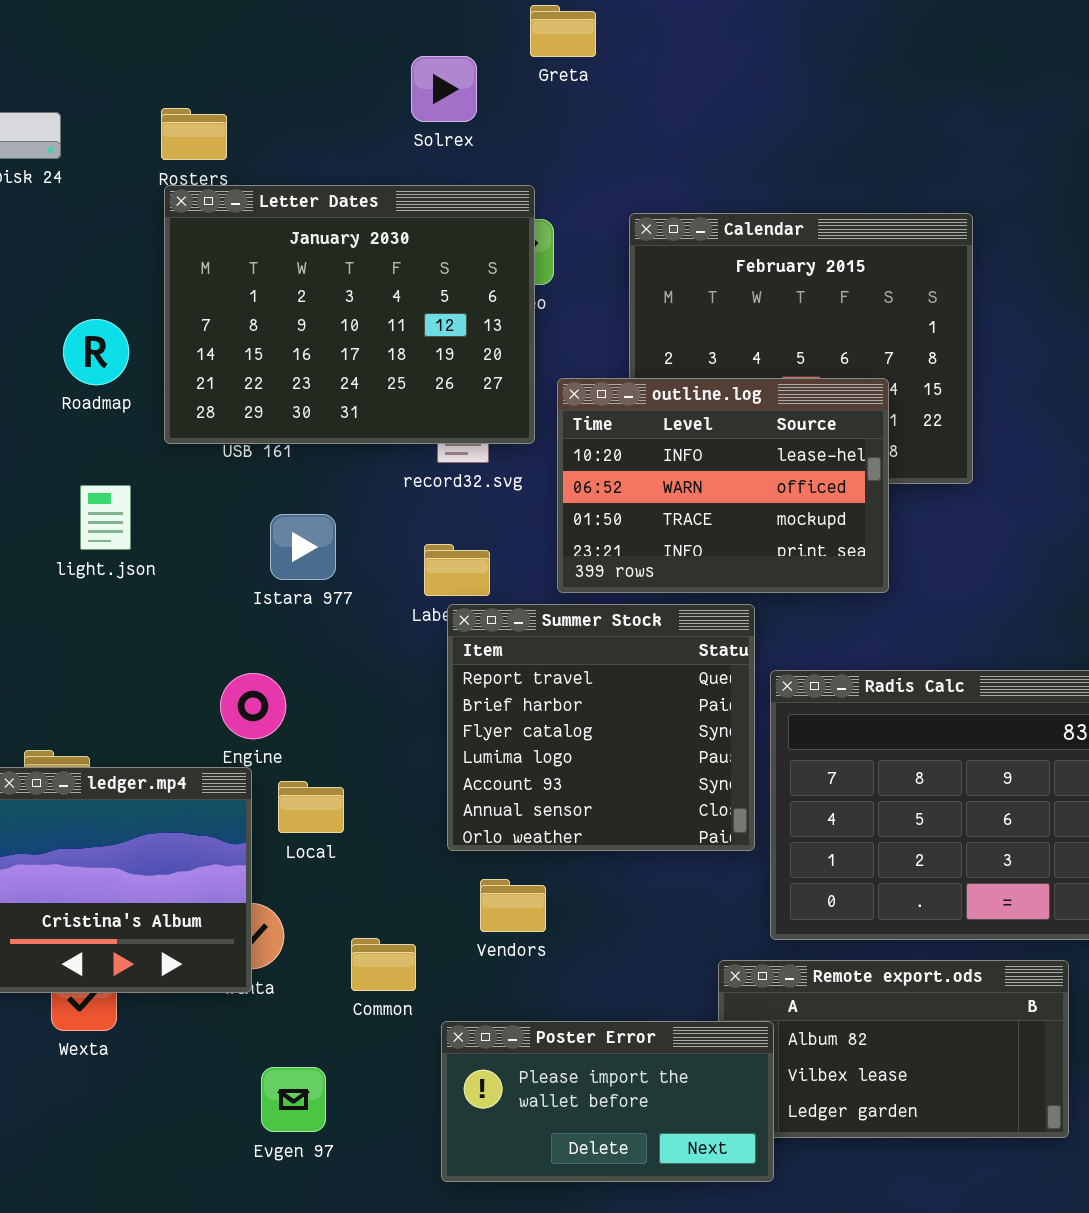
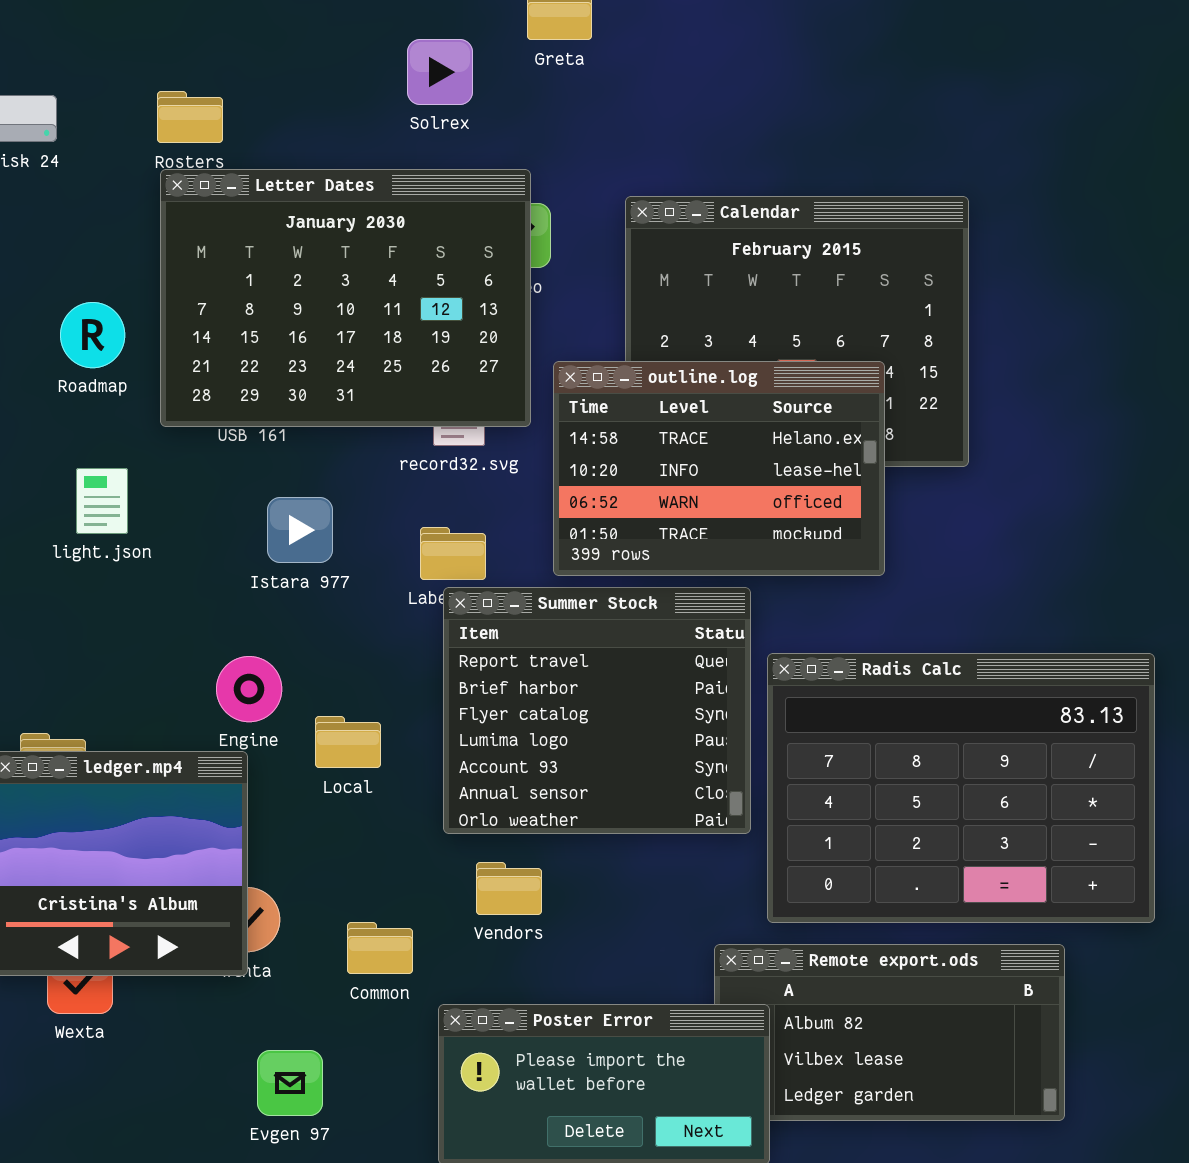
outline.log: [557,378,889,593] -> [553,361,885,576], scrolled up 1 row
Local: [278,781,344,833] -> [315,716,381,768], moved

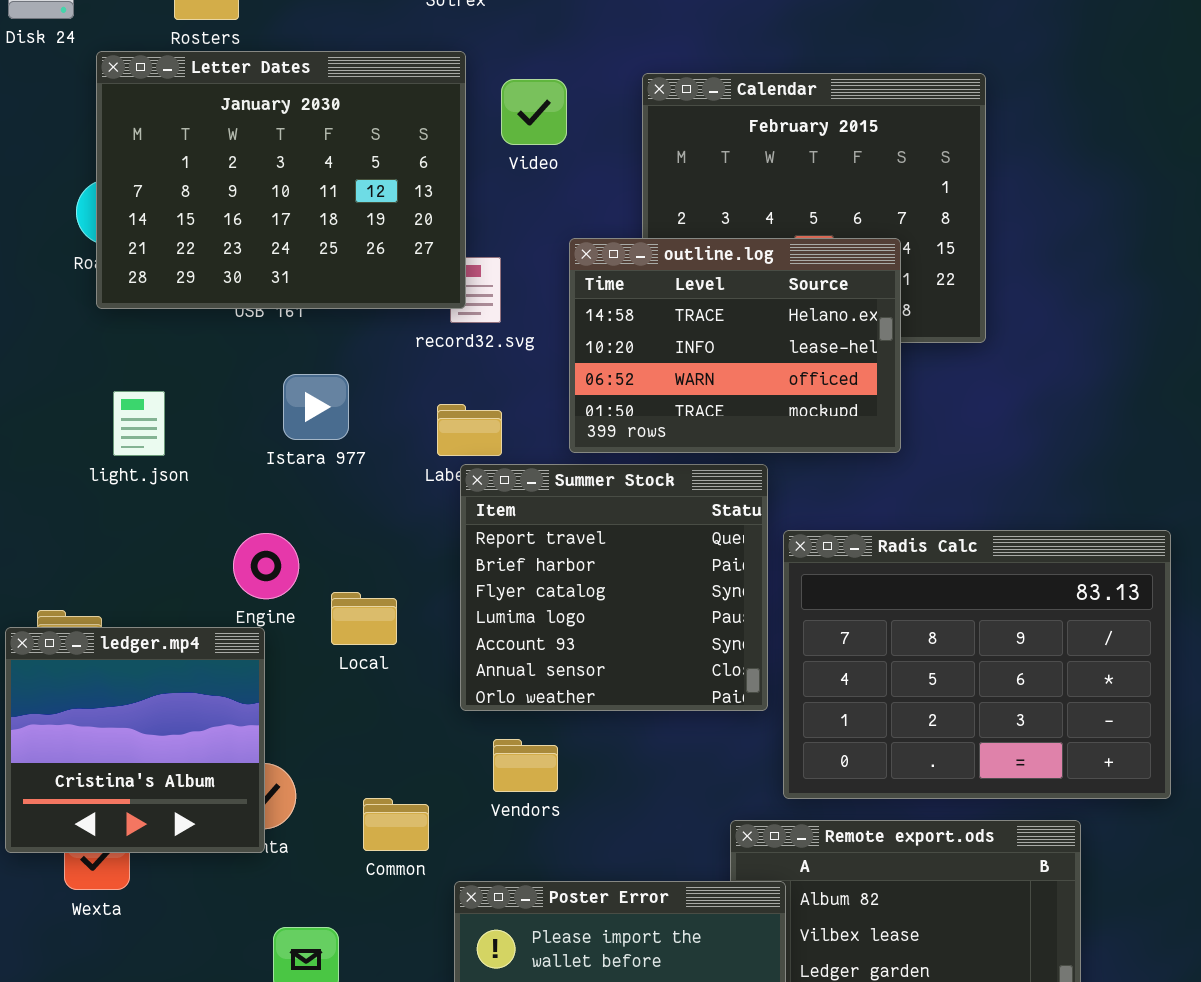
Letter Dates: [160,169,531,427] -> [96,51,466,309], moved
light.json: [76,468,128,534] -> [113,391,165,456], moved

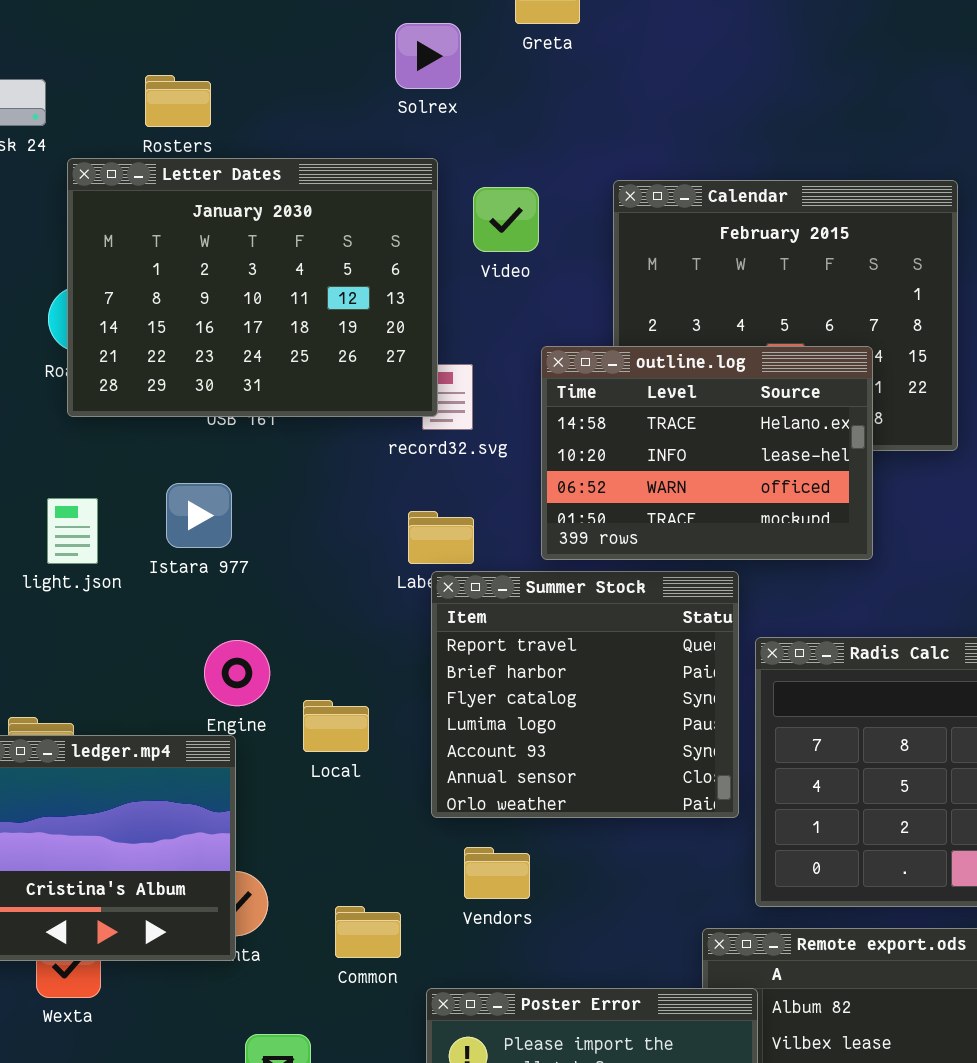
Istara 977: [283,374,349,440] -> [166,483,232,548], moved
light.json: [113,391,165,456] -> [47,498,98,564], moved

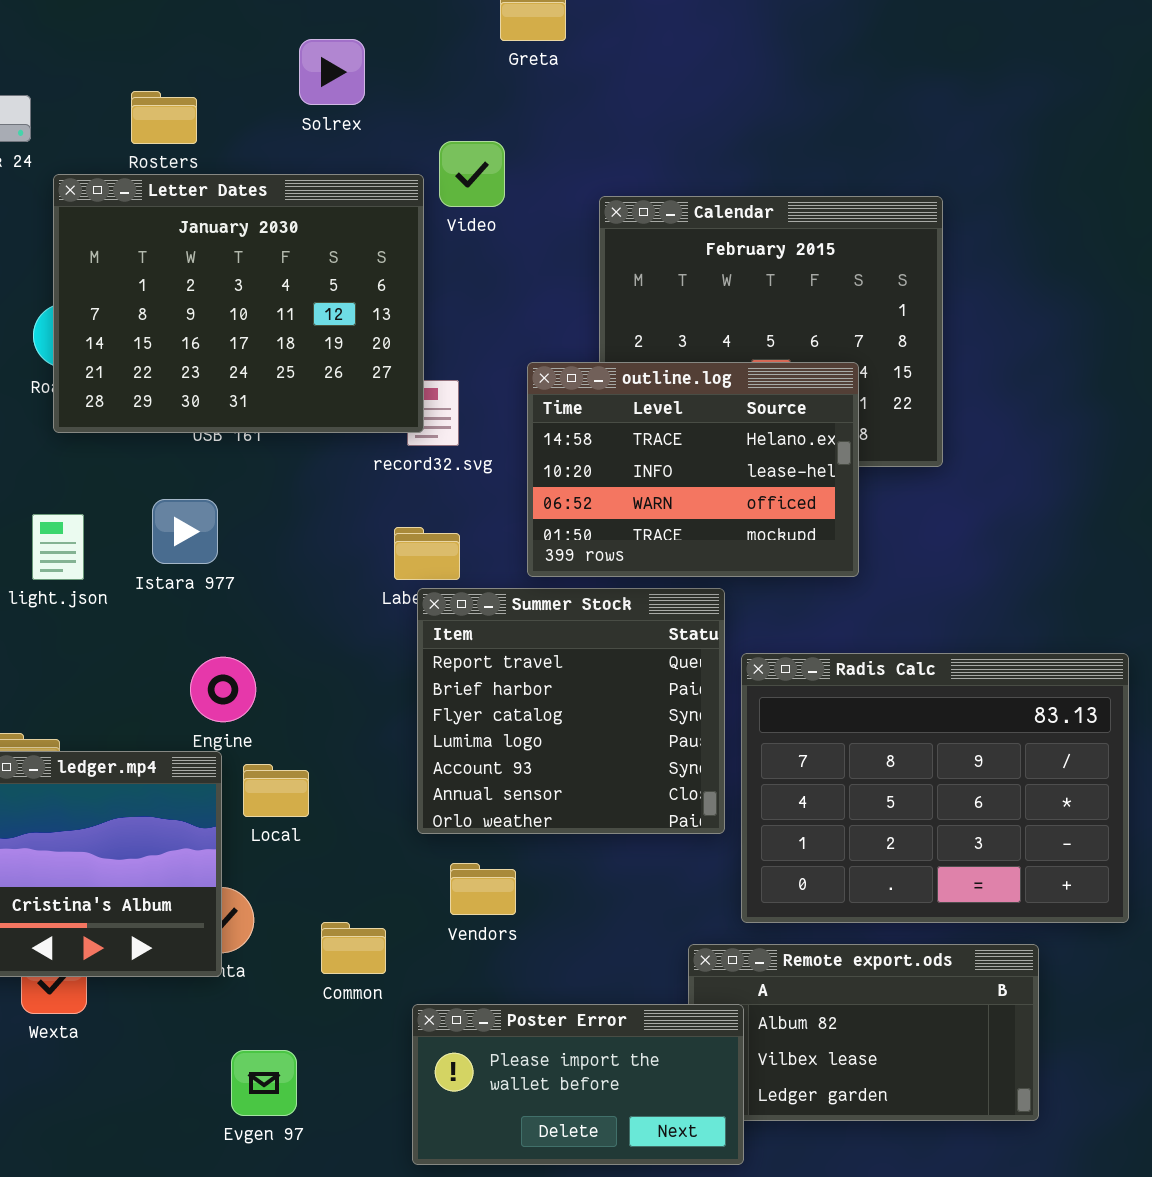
Solrex: [395,23,461,89] -> [299,39,365,105], moved
Video: [473,187,539,252] -> [439,141,505,207], moved
Local: [303,700,369,752] -> [243,764,309,817], moved

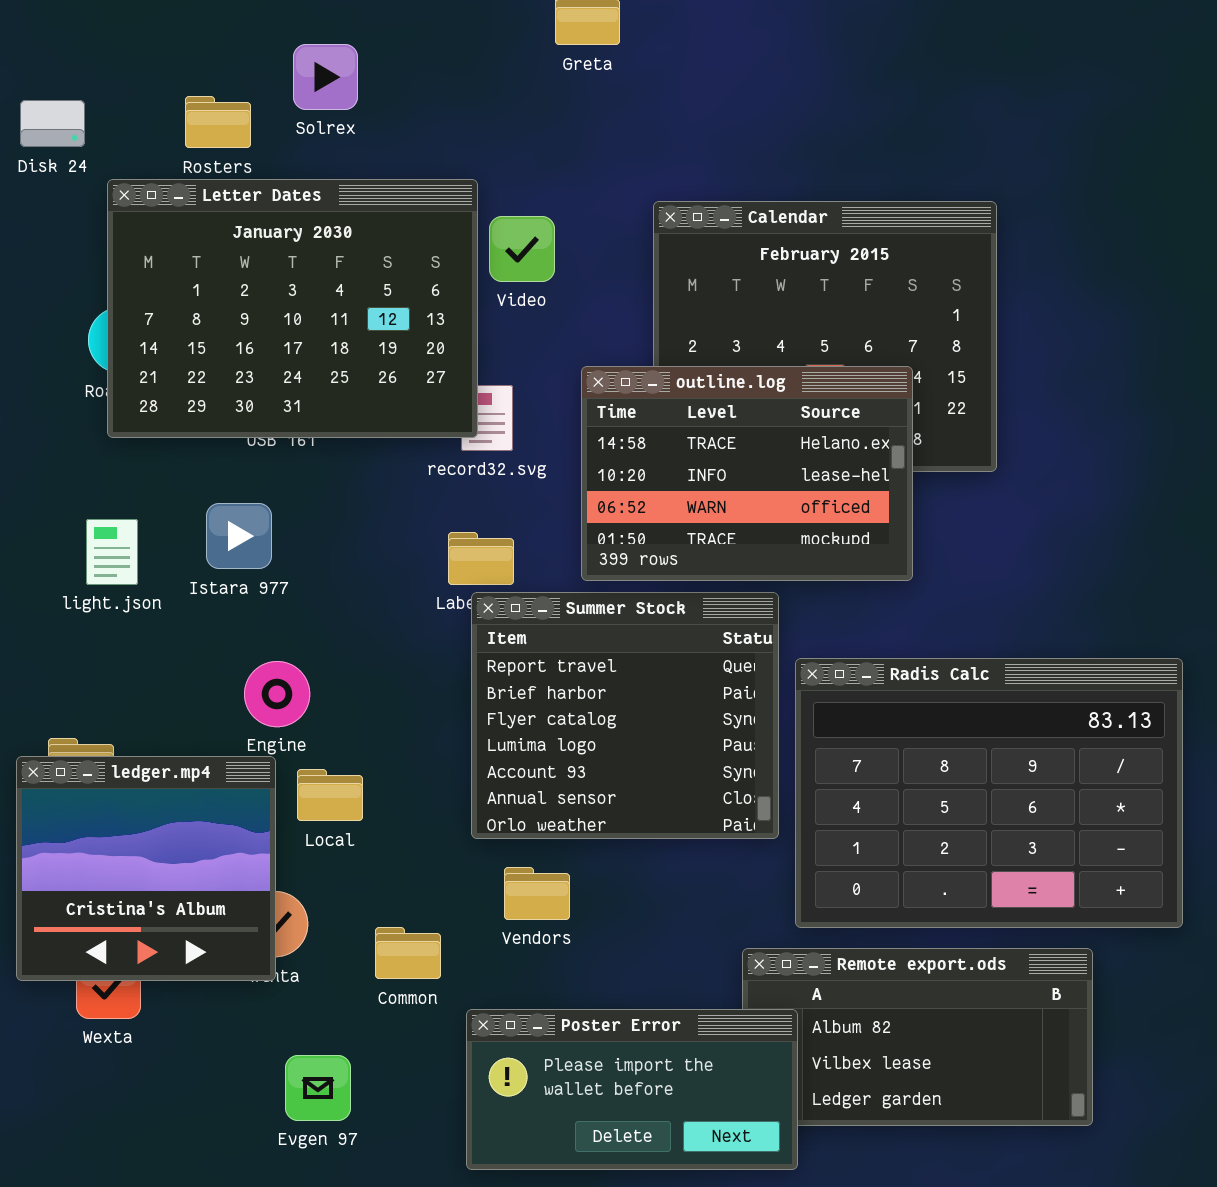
Solrex: [299,39,365,105] -> [293,44,358,110], moved
Video: [439,141,505,207] -> [489,216,555,282], moved

